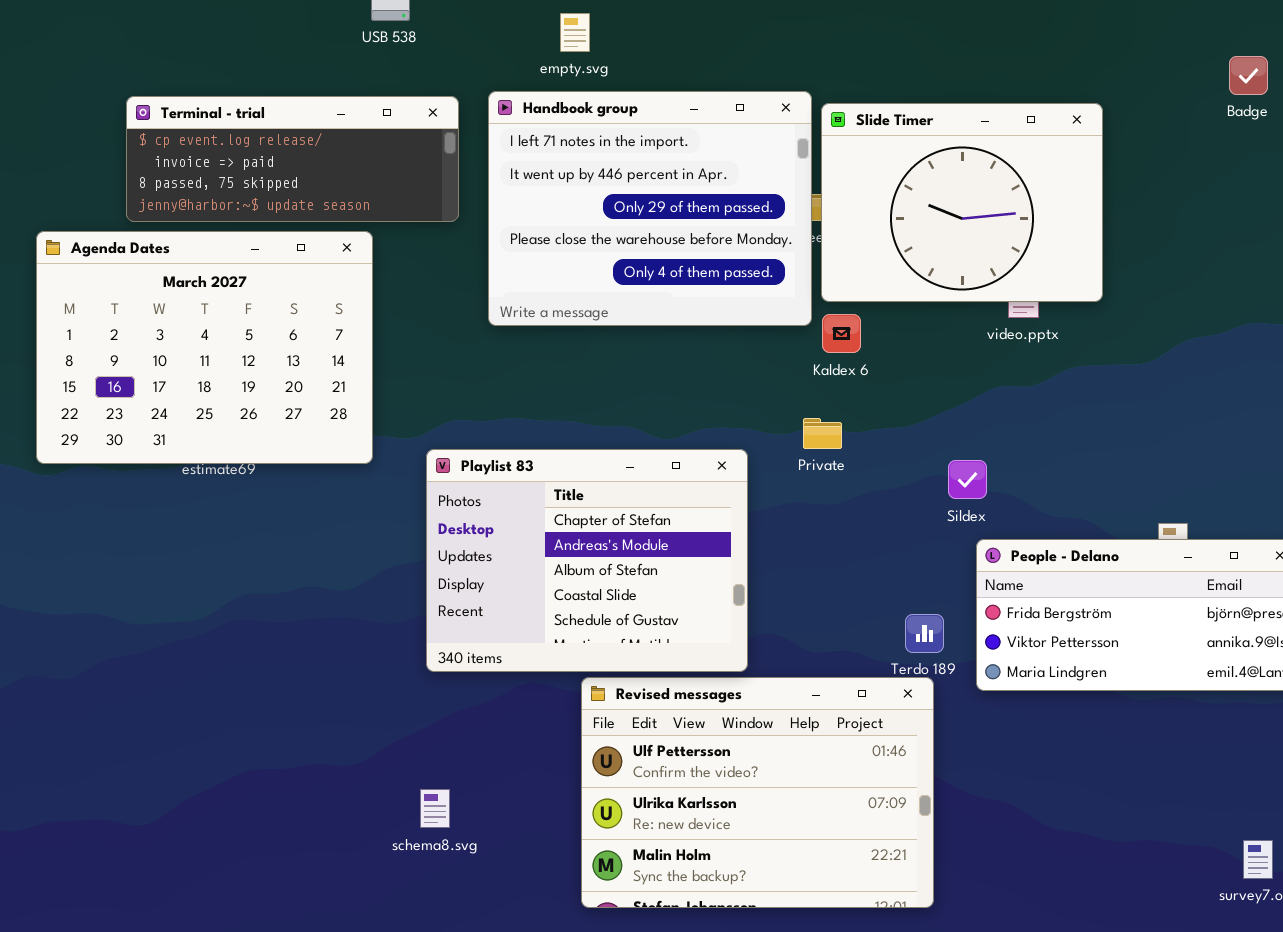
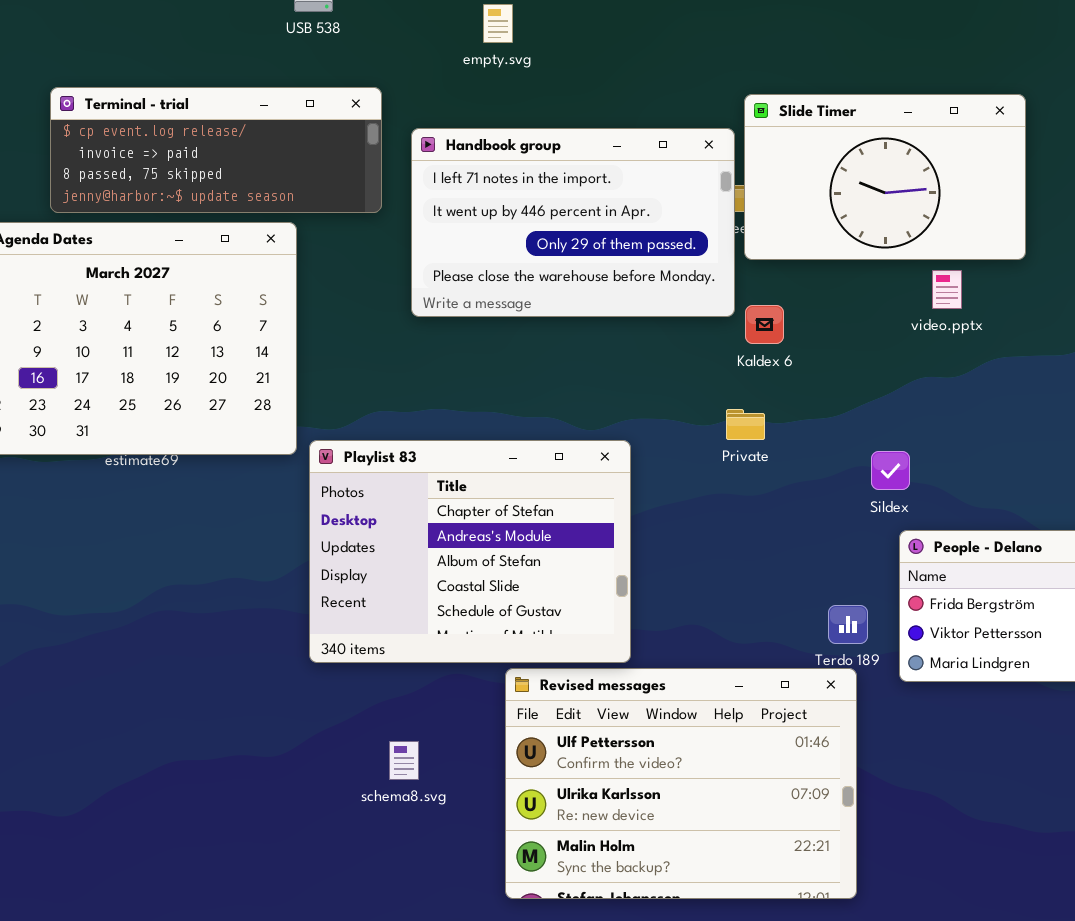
Handbook group: [488,91,812,326] -> [411,128,735,317], resized
Slide Timer: [821,103,1103,302] -> [744,94,1026,260], resized
Playlist 83: [426,449,748,672] -> [309,440,631,663], moved
schema8.svg: [420,789,450,828] -> [389,741,419,780], moved

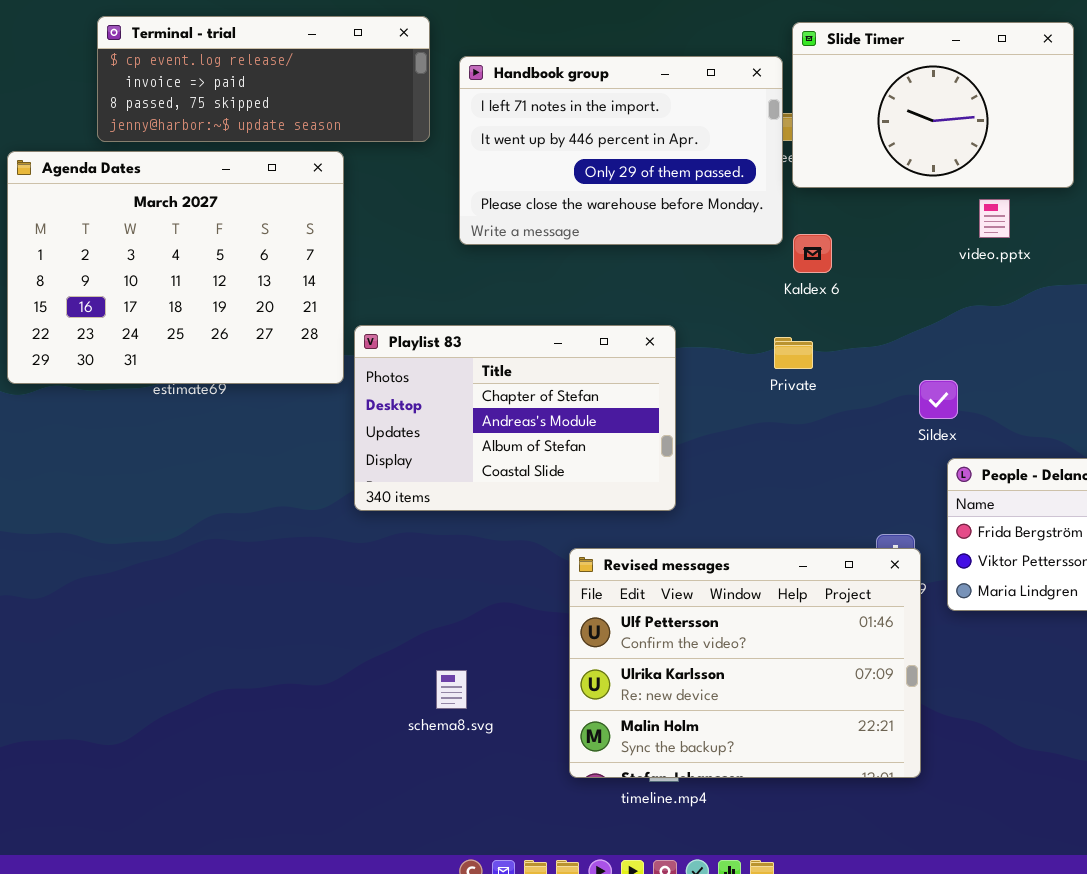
Playlist 83: [309,440,631,663] -> [354,325,676,511], moved, resized
Revised messages: [505,668,857,899] -> [569,548,921,778], moved

